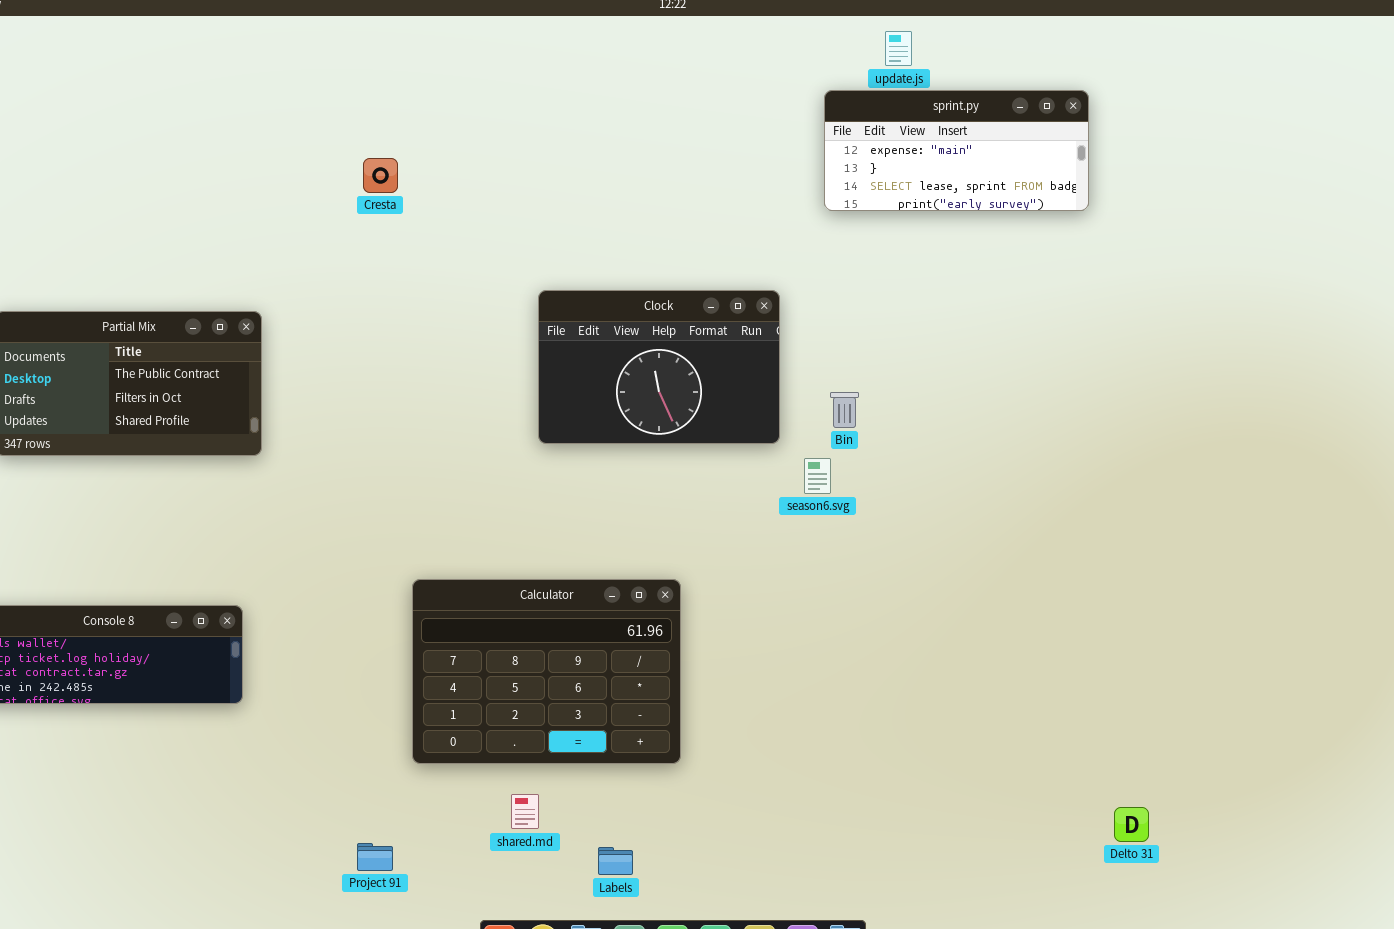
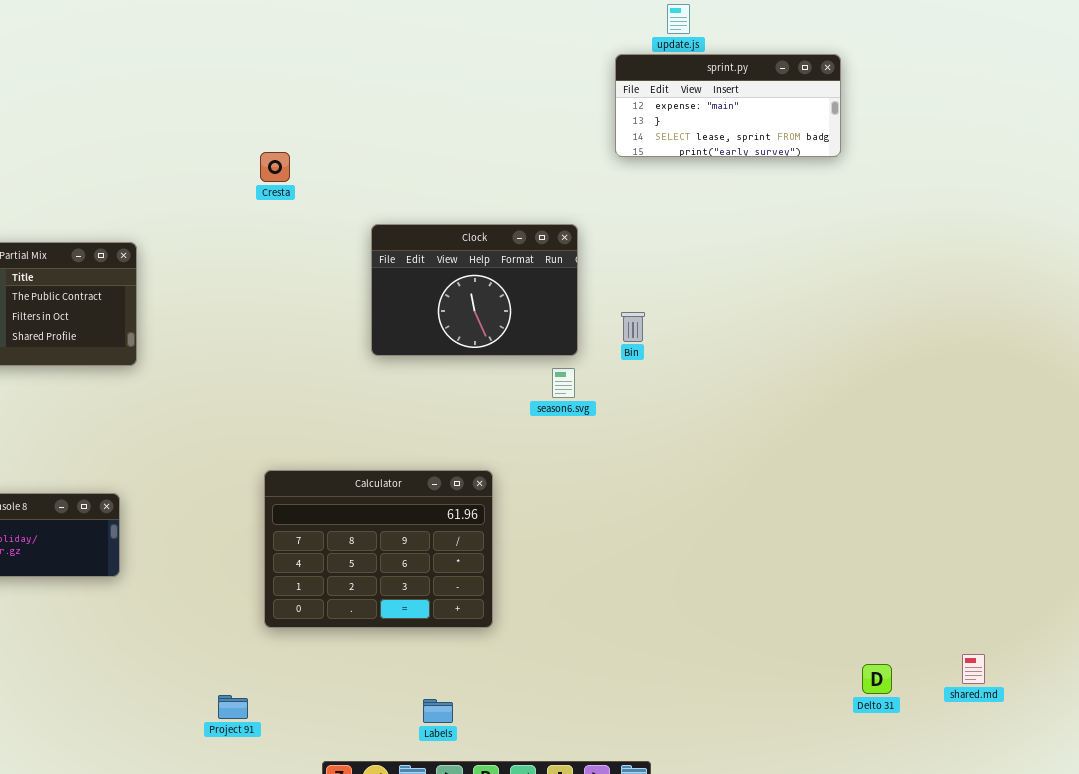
Cresta: [363,158,398,193] -> [260,152,290,182], moved
season6.svg: [804,458,831,494] -> [552,368,575,398], moved
shared.md: [511,794,539,829] -> [962,654,985,684], moved

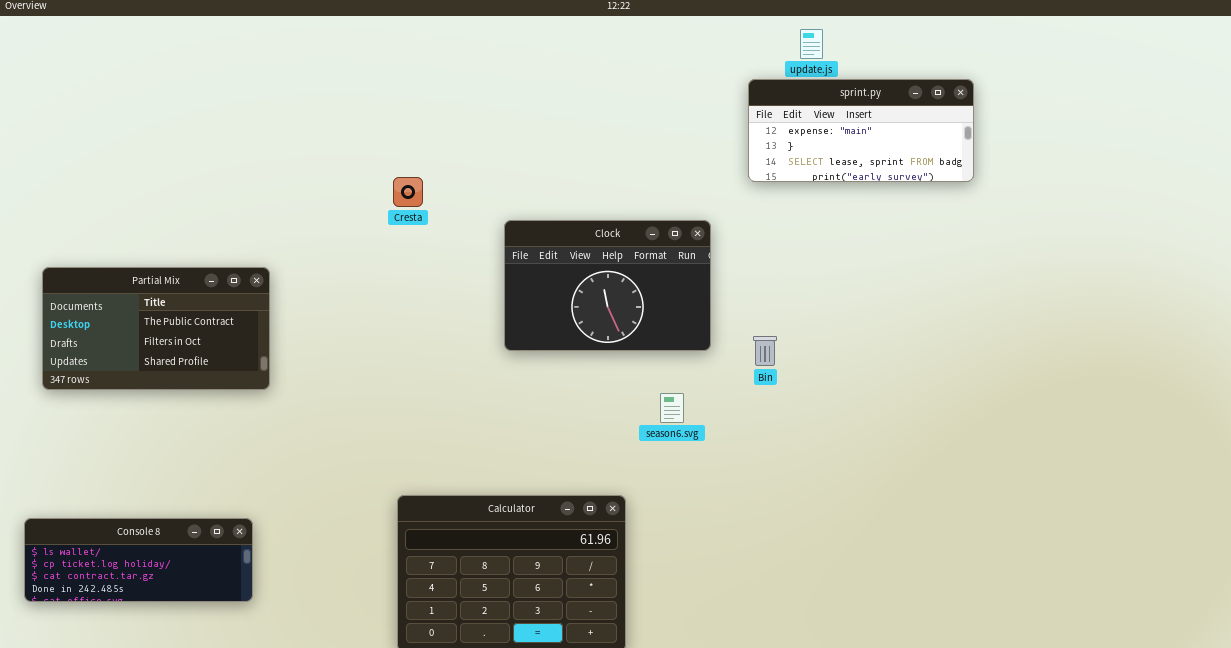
Clock: [371,224,578,356] -> [504,220,711,351], moved
season6.svg: [552,368,575,398] -> [660,393,684,423], moved

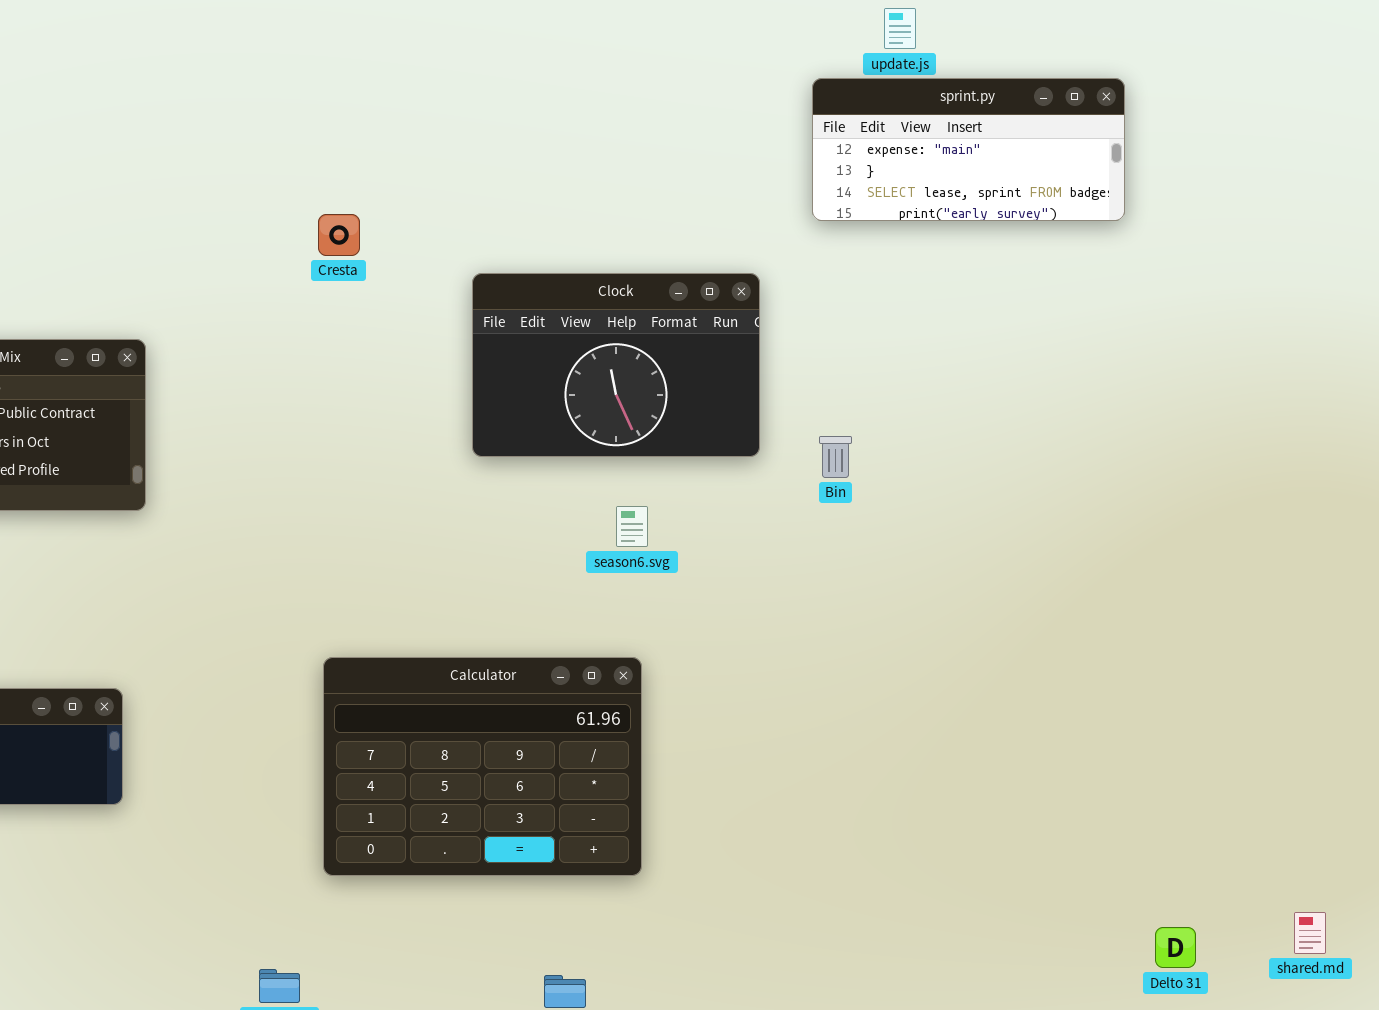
season6.svg: [660,393,684,423] -> [616,506,648,547], moved

